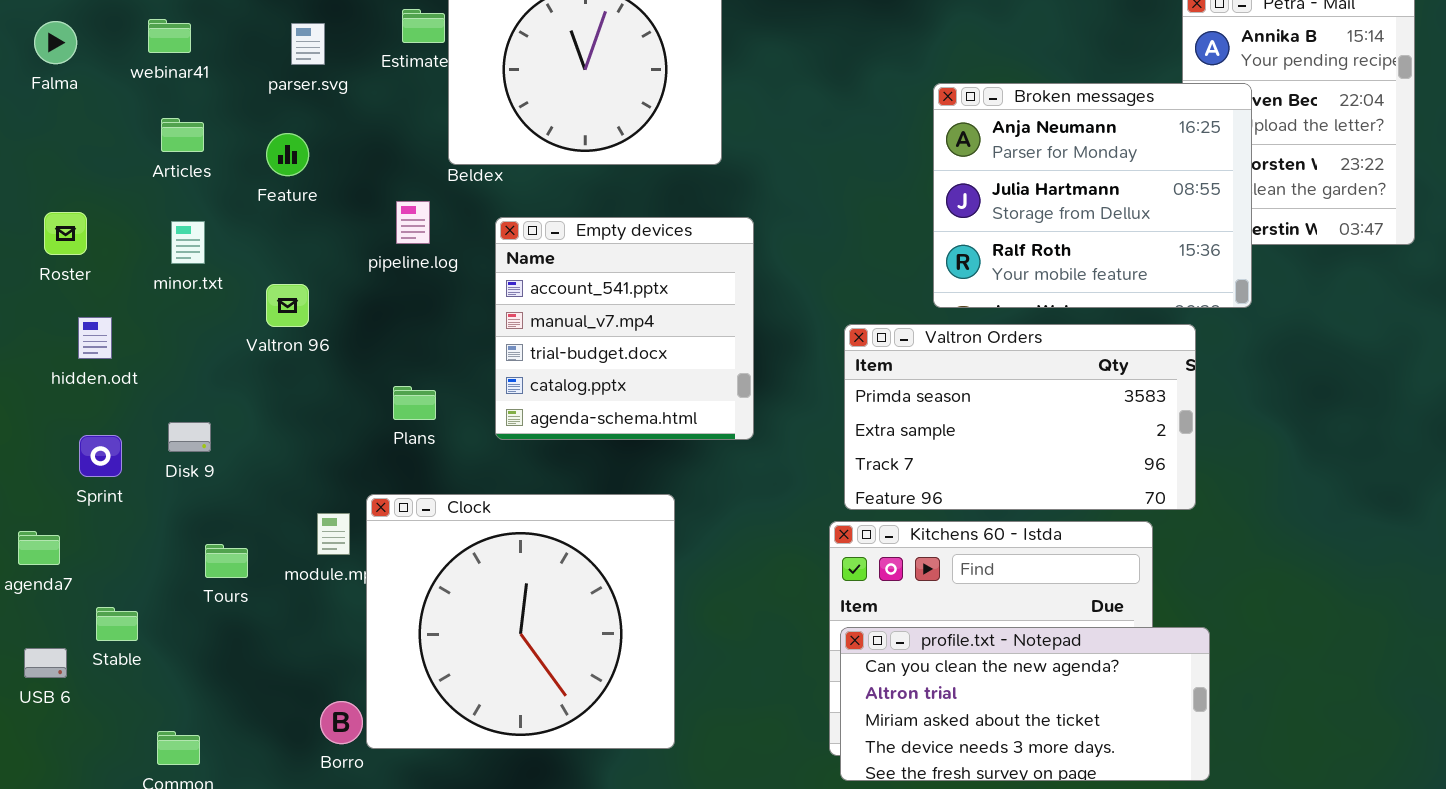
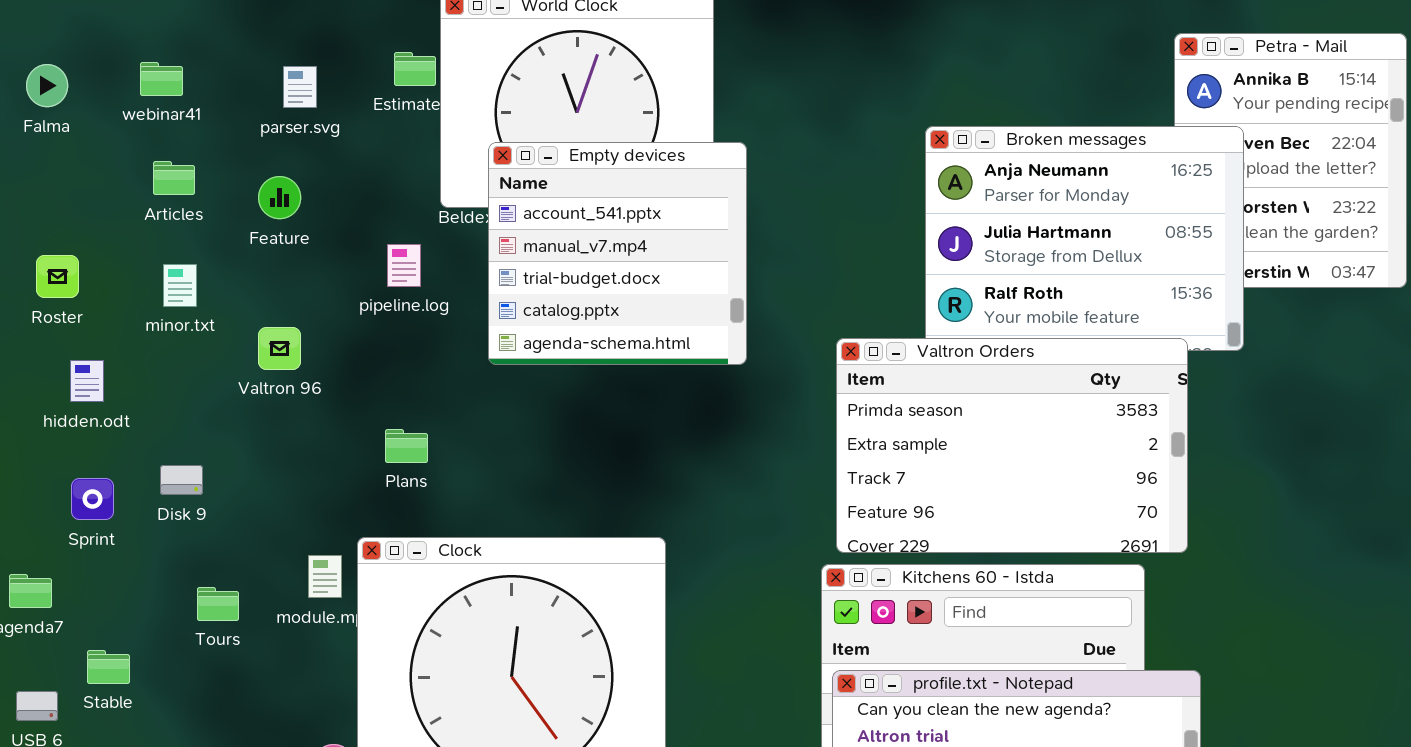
Empty devices: [495,217,754,440] -> [488,142,747,365], moved
Valtron Orders: [844,324,1196,510] -> [836,338,1188,553], resized

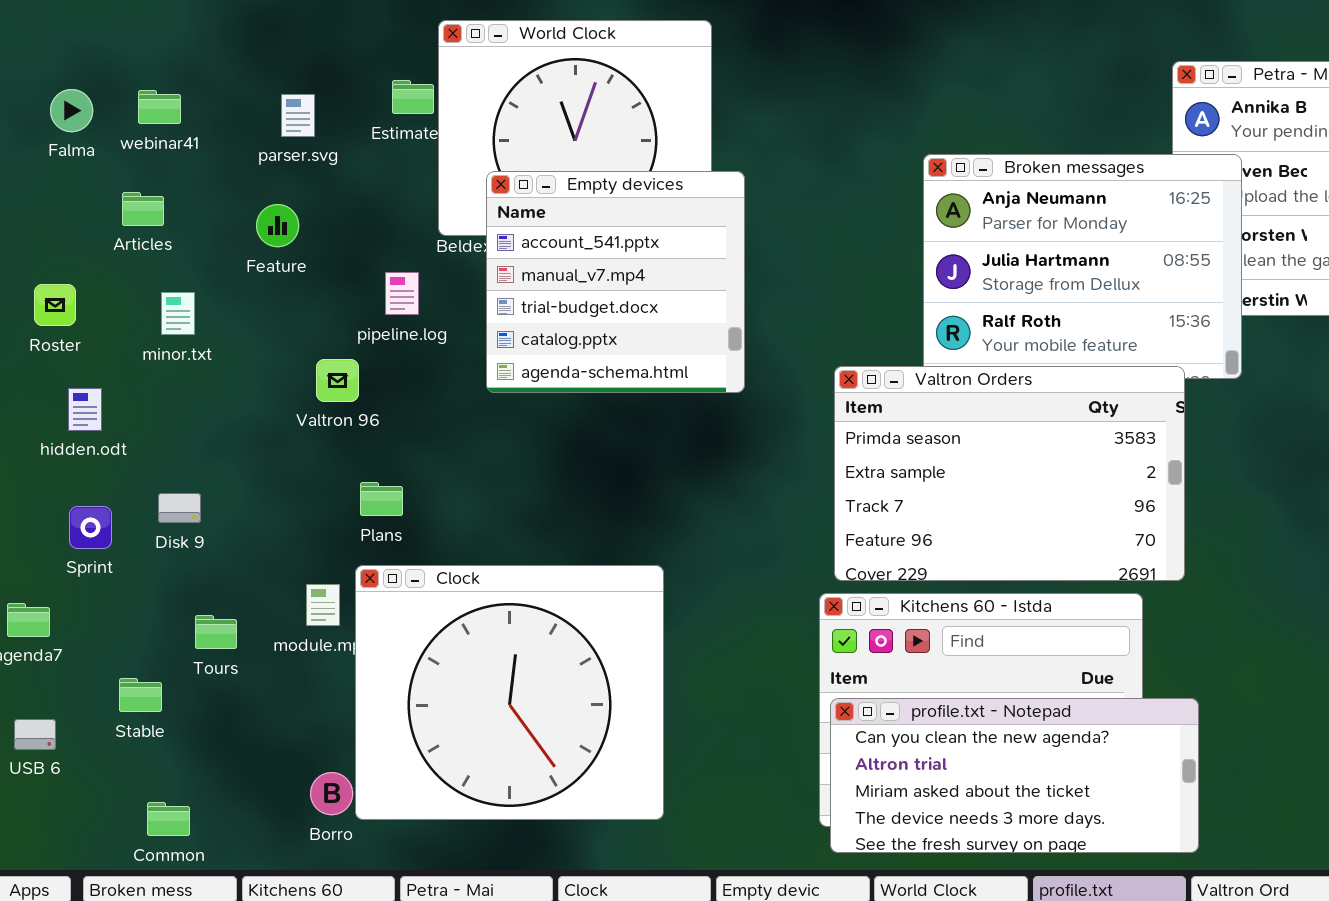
Falma: [26,64,68,107] -> [50,89,93,132], moved
Articles: [153,161,195,195] -> [122,192,164,226], moved
Valtron 96: [258,327,301,370] -> [316,359,359,402], moved
Plans: [385,429,428,463] -> [360,482,403,516], moved
Stable: [87,650,130,684] -> [119,678,162,712], moved

